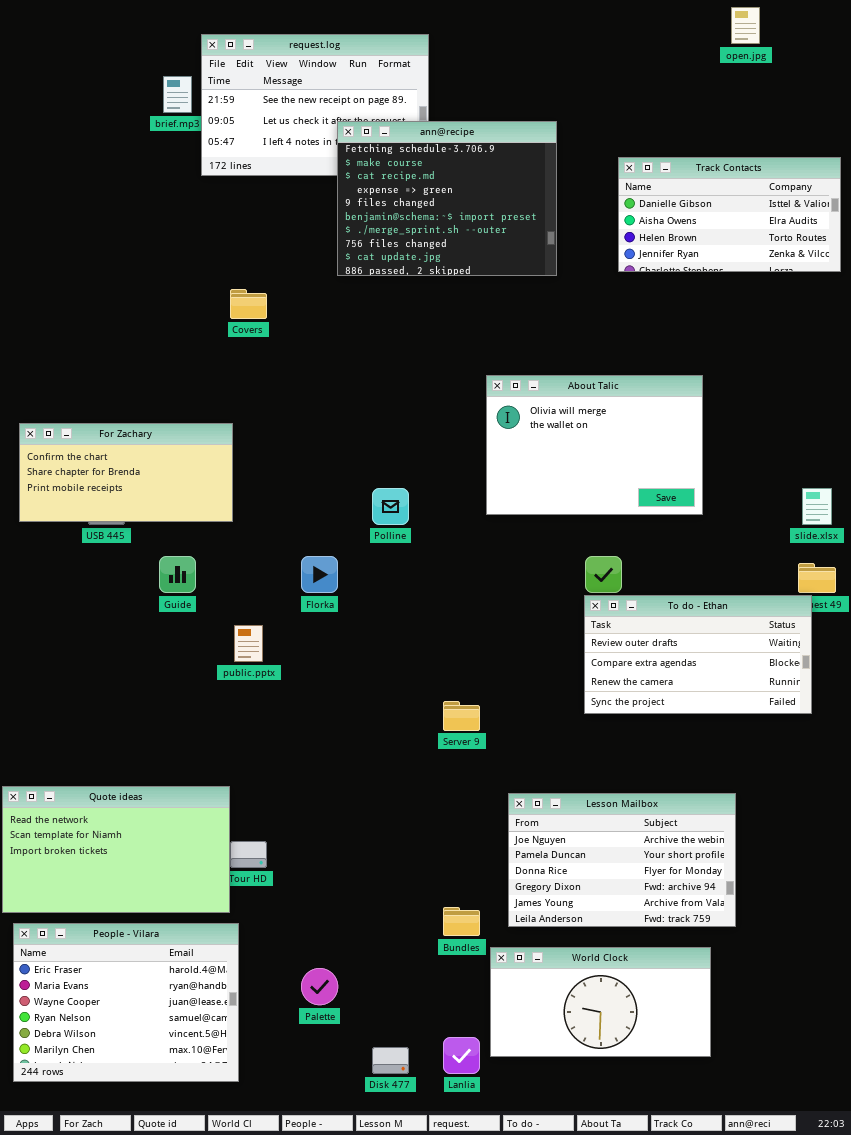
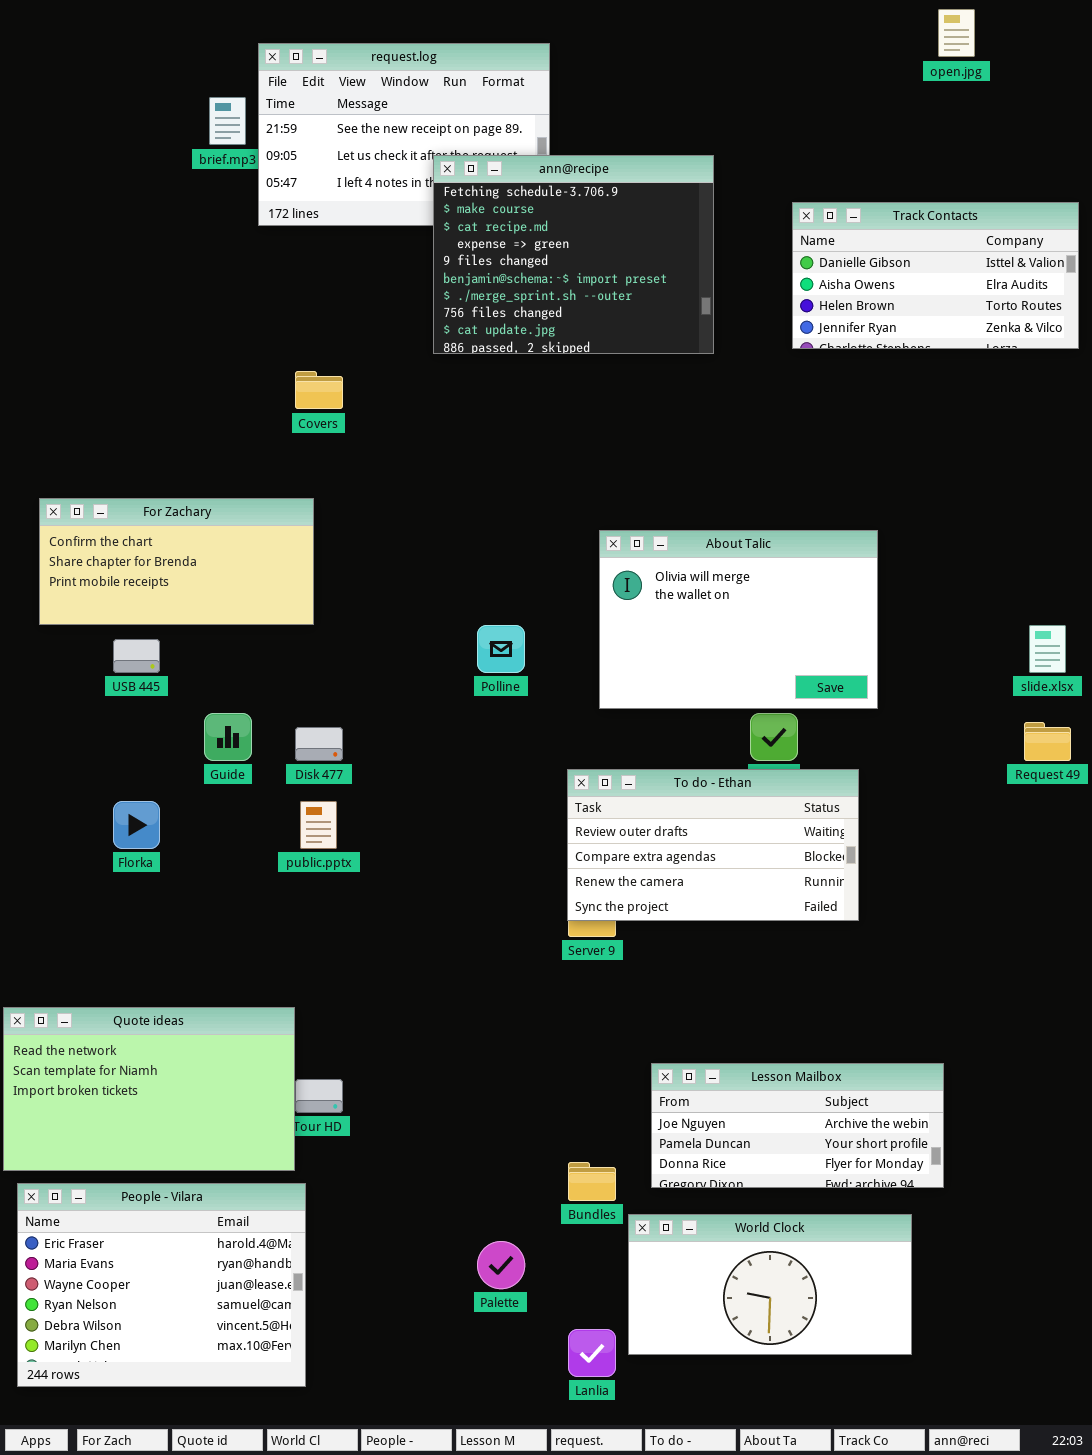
About Talic: [486,375,703,515] -> [599,530,878,709], moved
For Zachary: [19,423,233,522] -> [39,498,314,625], moved
Florka: [301,556,338,593] -> [113,801,160,849], moved
To do - Ethan: [584,595,812,714] -> [567,769,859,921], moved
Lesson Mailbox: [508,793,736,927] -> [651,1063,944,1188], resized
Palette: [301,968,338,1005] -> [477,1241,525,1289], moved
Disk 477: [372,1047,409,1074] -> [295,727,343,761], moved

